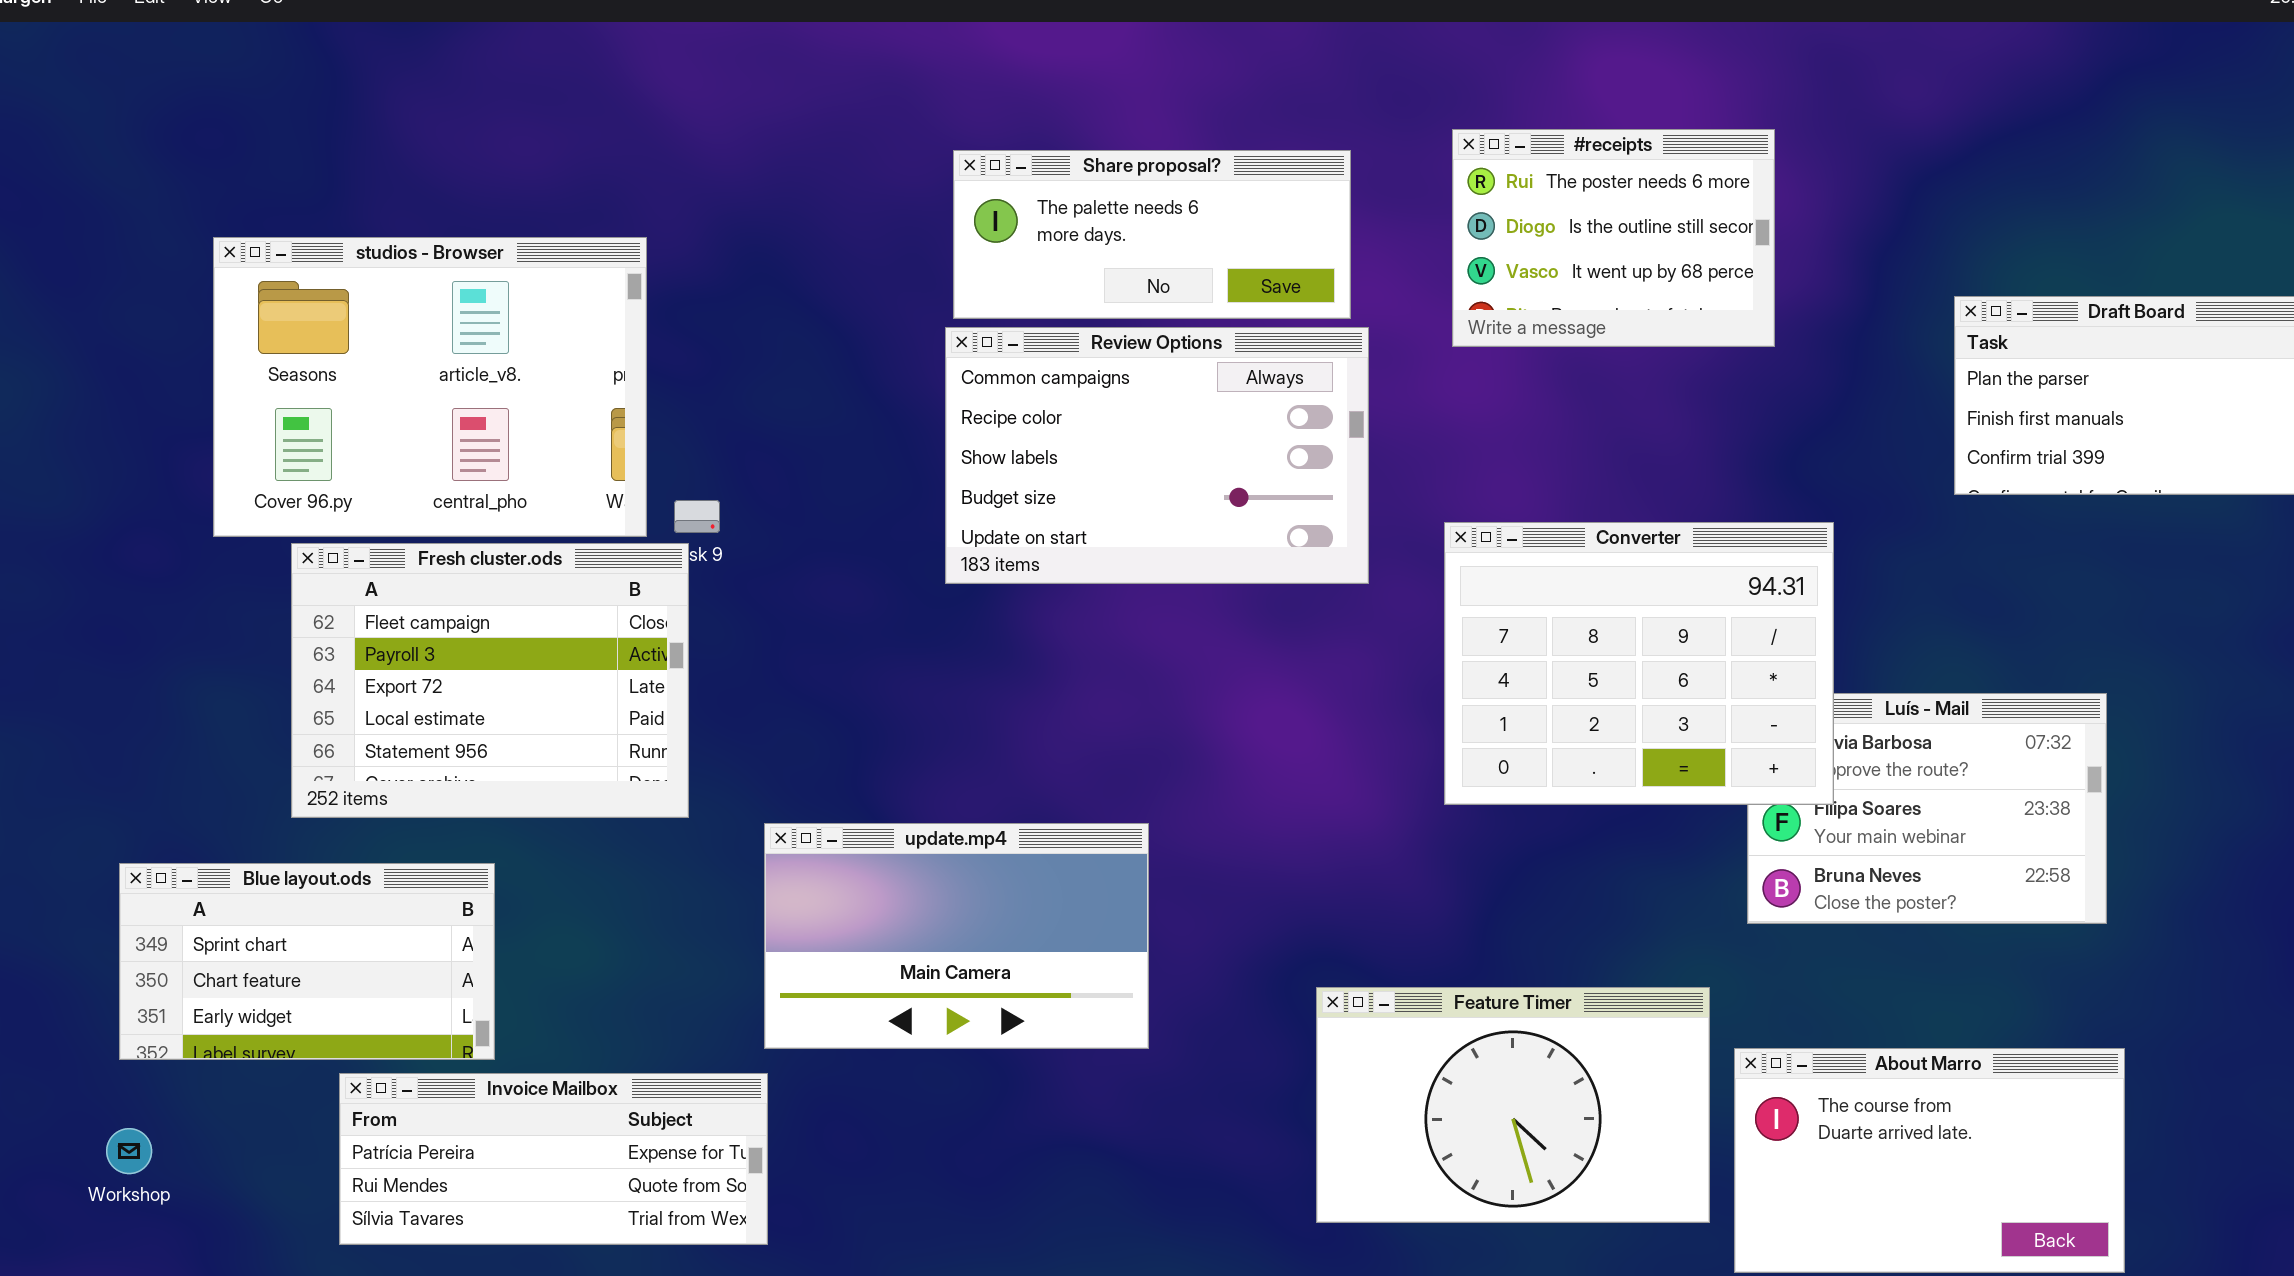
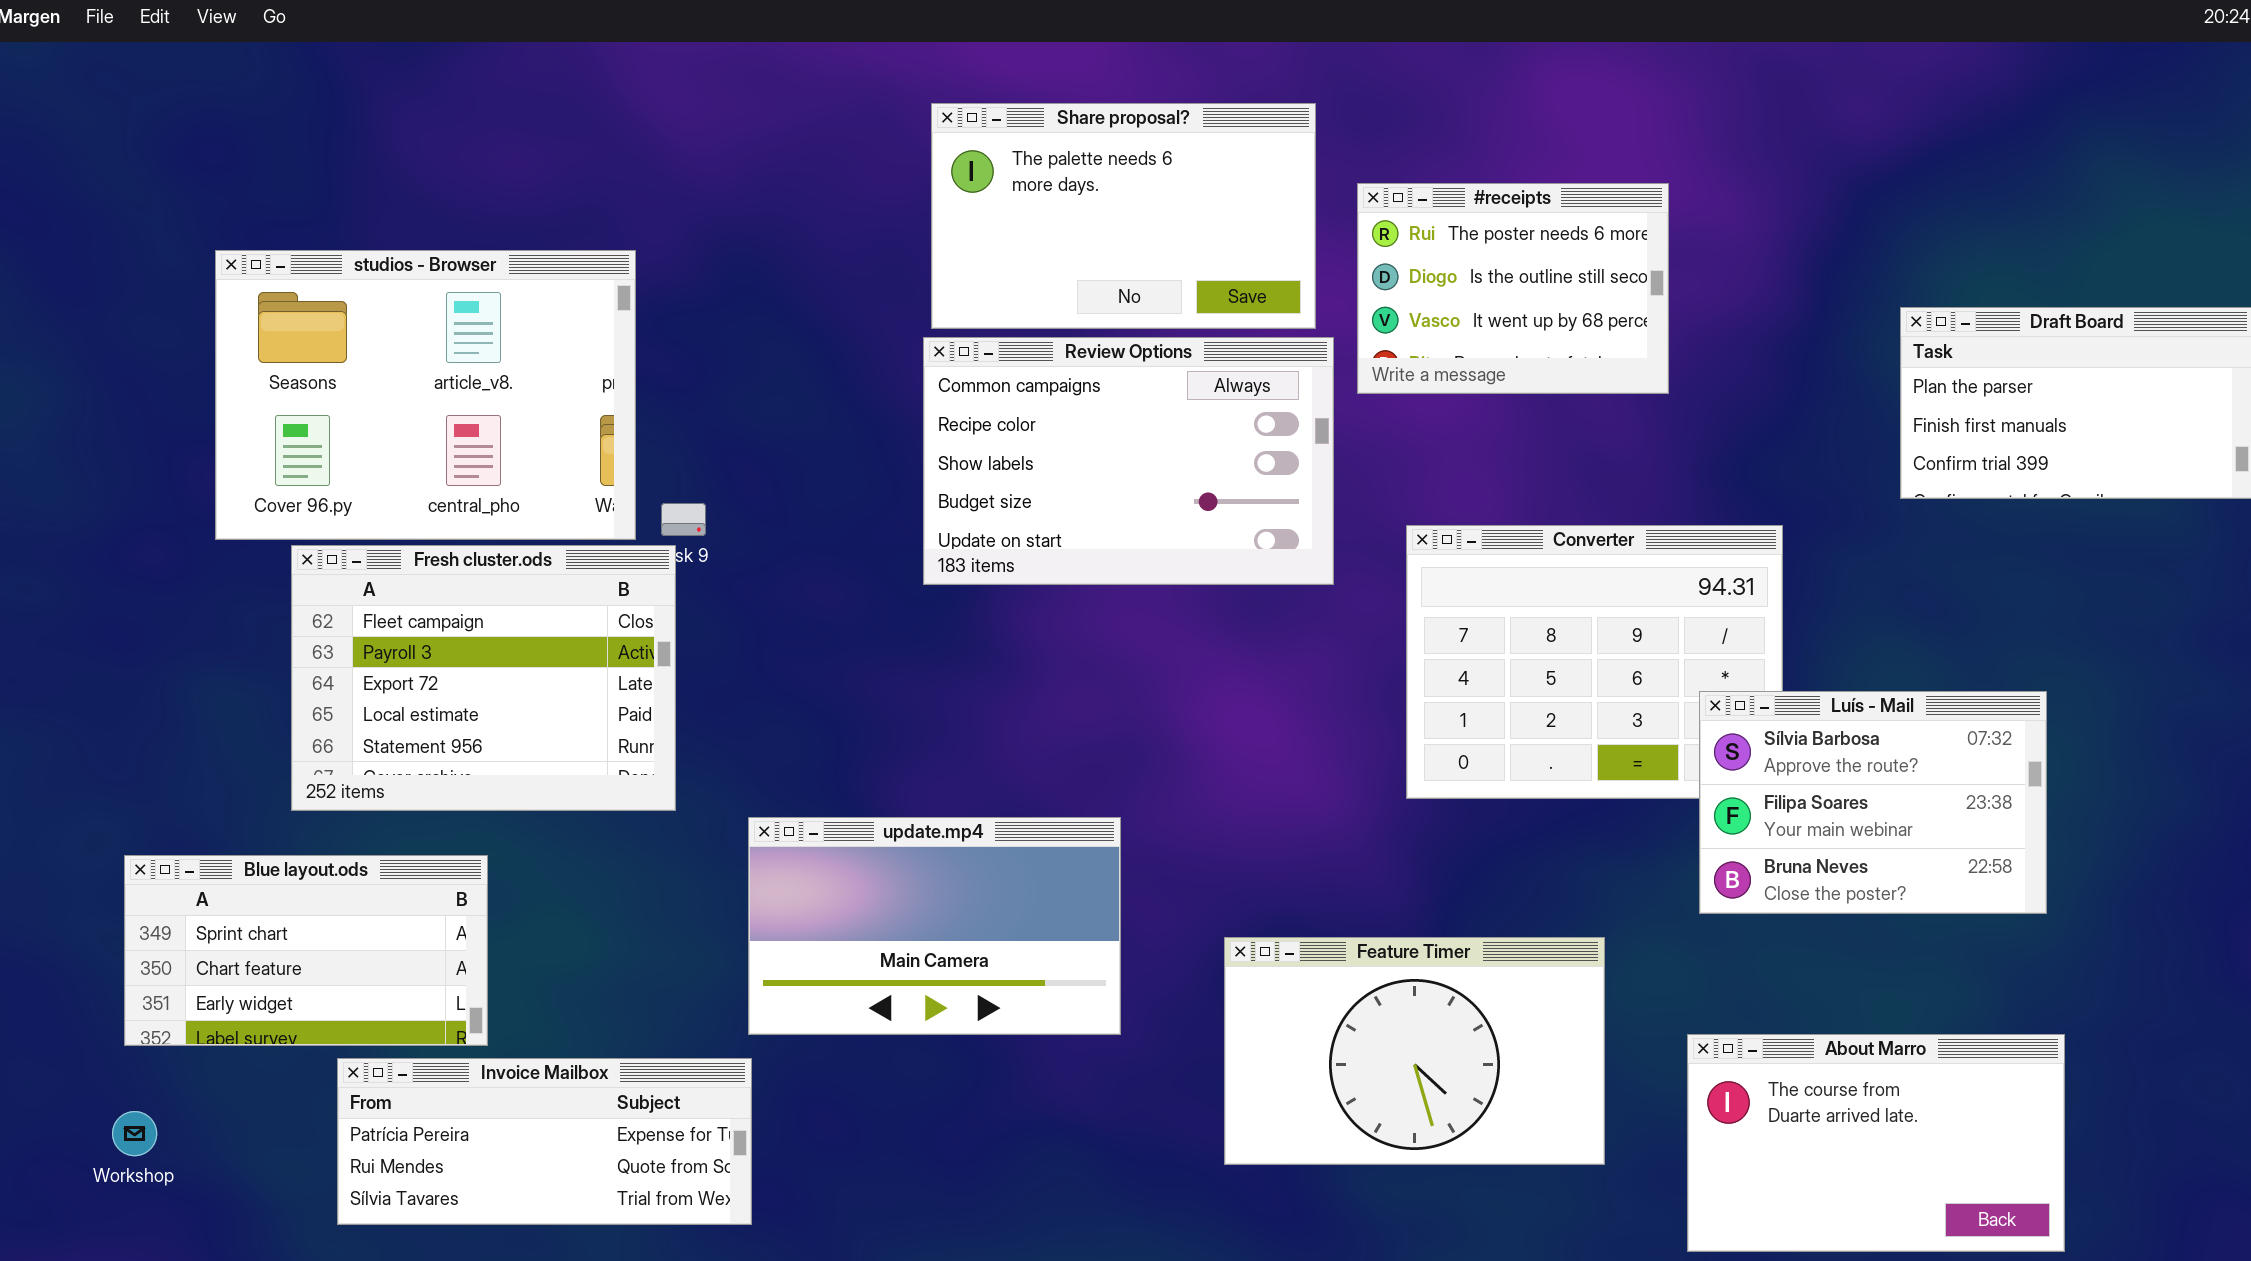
#receipts: [1452,129,1775,347] -> [1357,183,1669,394], moved
Share proposal?: [953,150,1351,319] -> [931,103,1316,329], resized
Luís - Mail: [1747,693,2107,924] -> [1699,691,2047,914], raised
Feature Timer: [1316,987,1710,1223] -> [1224,937,1605,1165], moved

